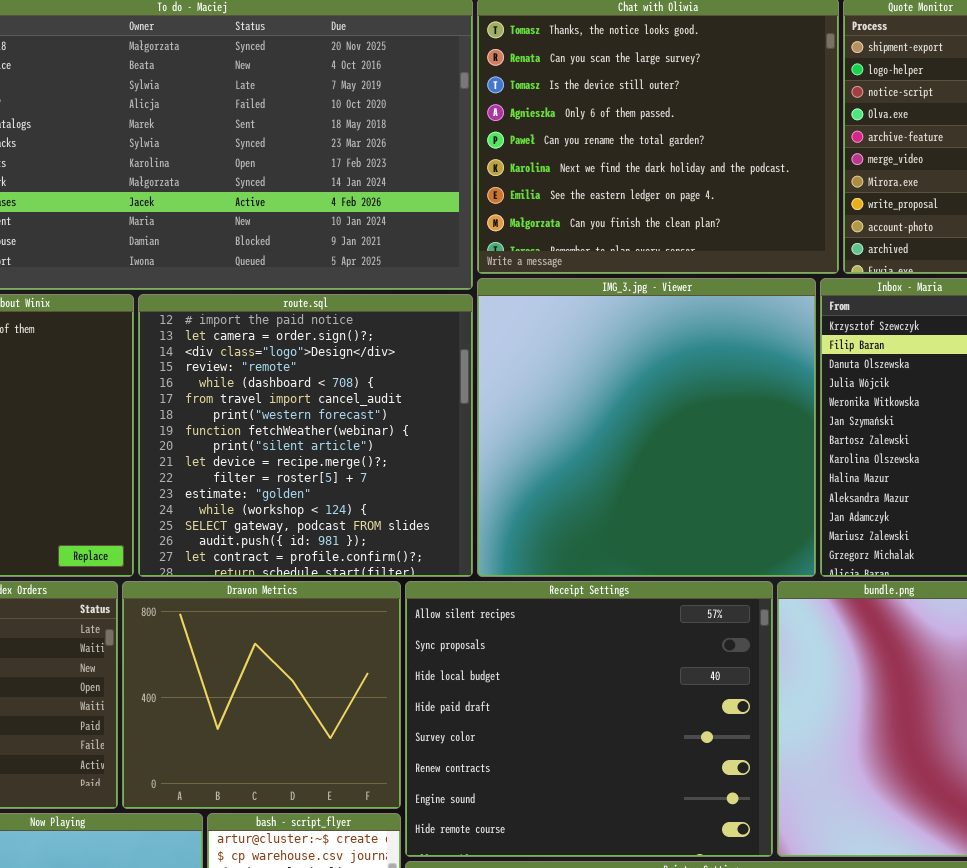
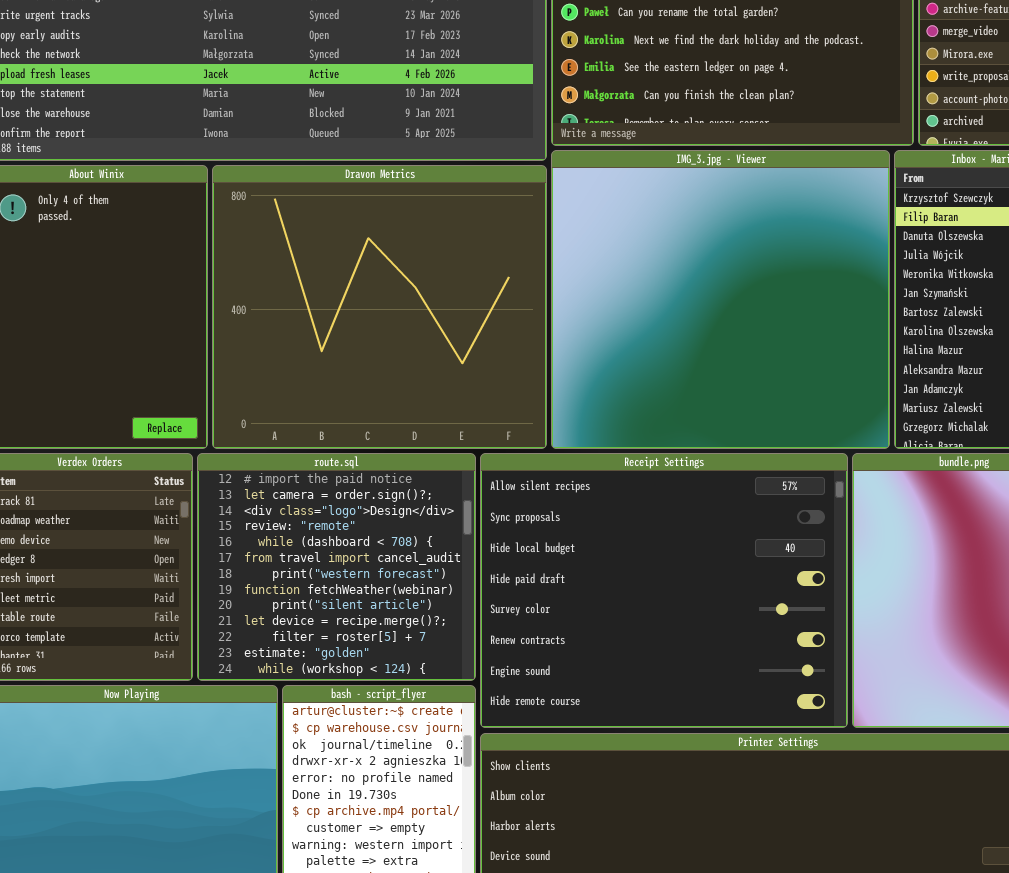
route.sql: [138,294,473,577] -> [197,453,476,681], moved, resized
Dravon Metrics: [122,581,401,809] -> [212,165,547,449], moved, resized

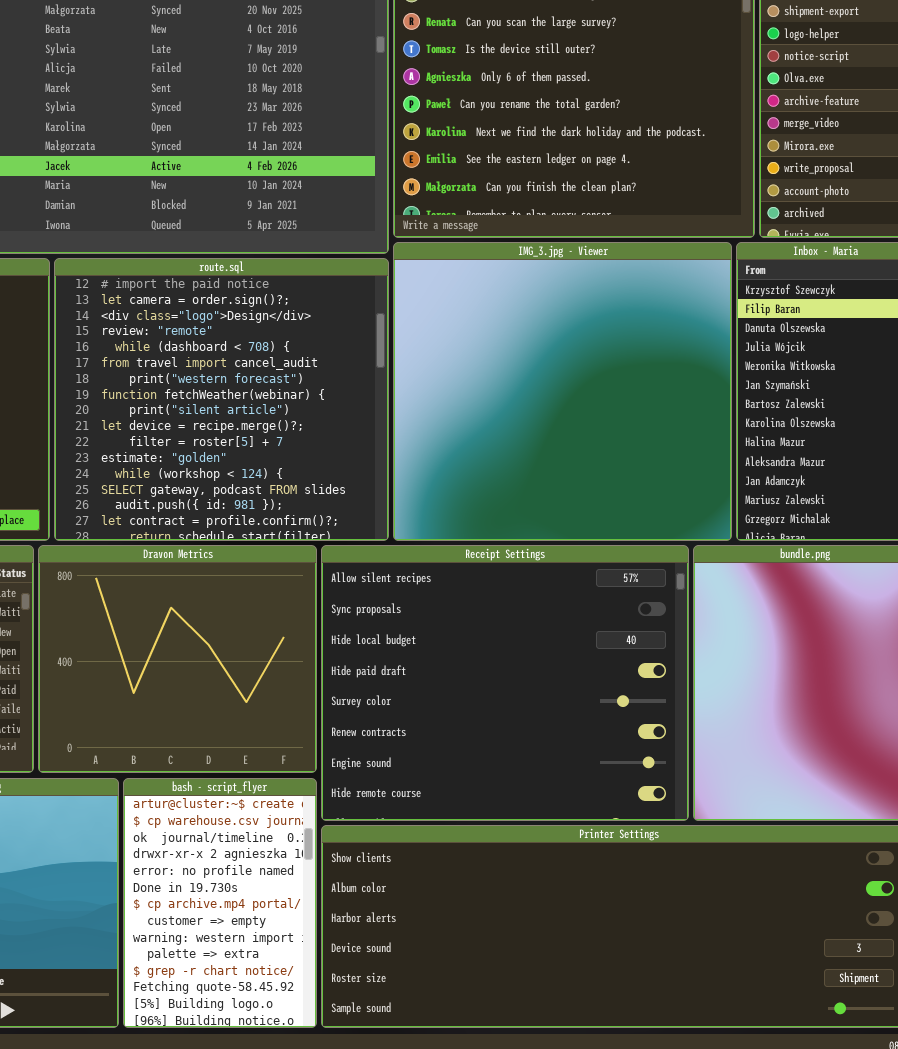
Dravon Metrics: [212,165,547,449] -> [38,545,317,773], moved, resized
route.sql: [197,453,476,681] -> [54,258,389,541], moved, resized

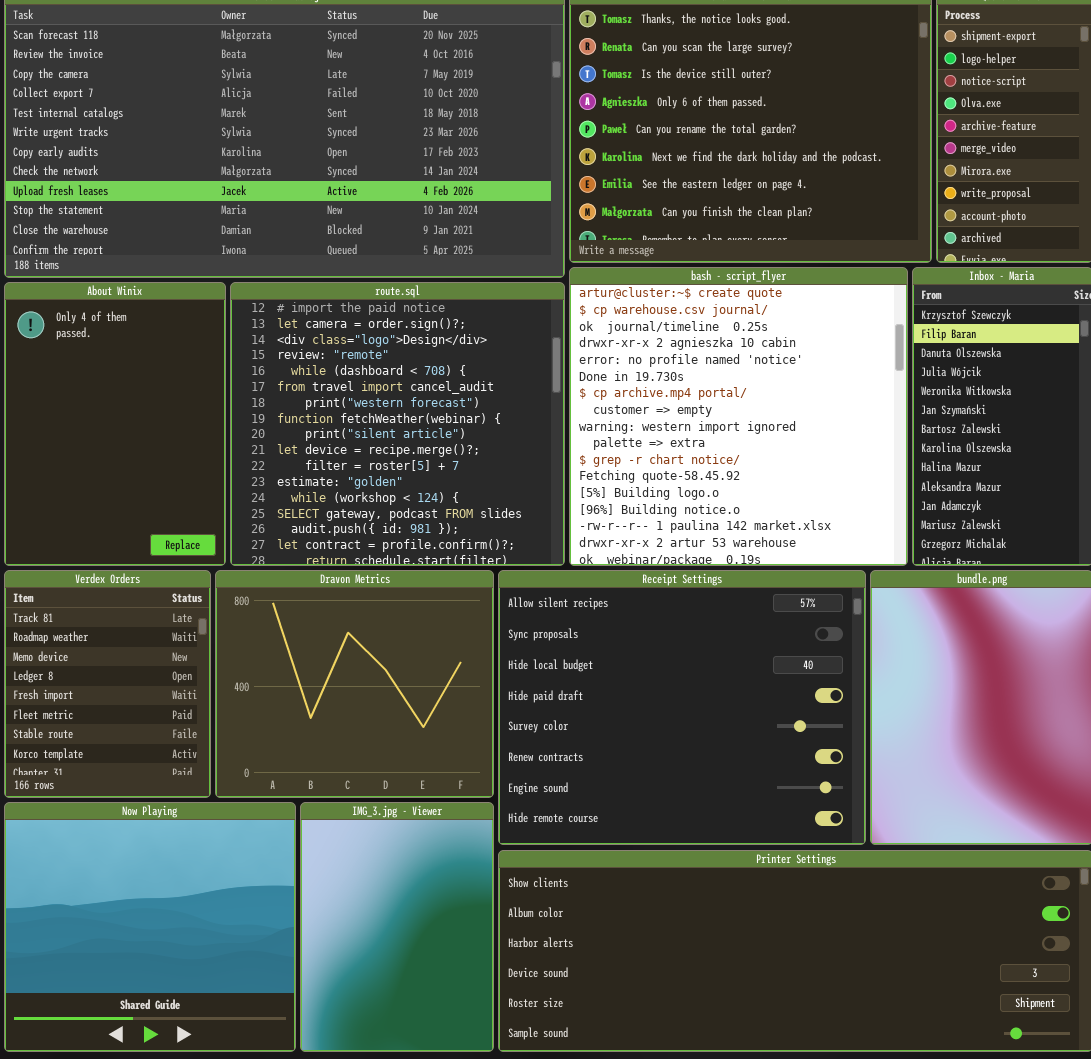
IMG_3.jpg - Viewer: [393,242,732,541] -> [300,802,494,1052], moved, resized
bash - script_flyer: [123,778,317,1028] -> [569,267,908,566], moved, resized

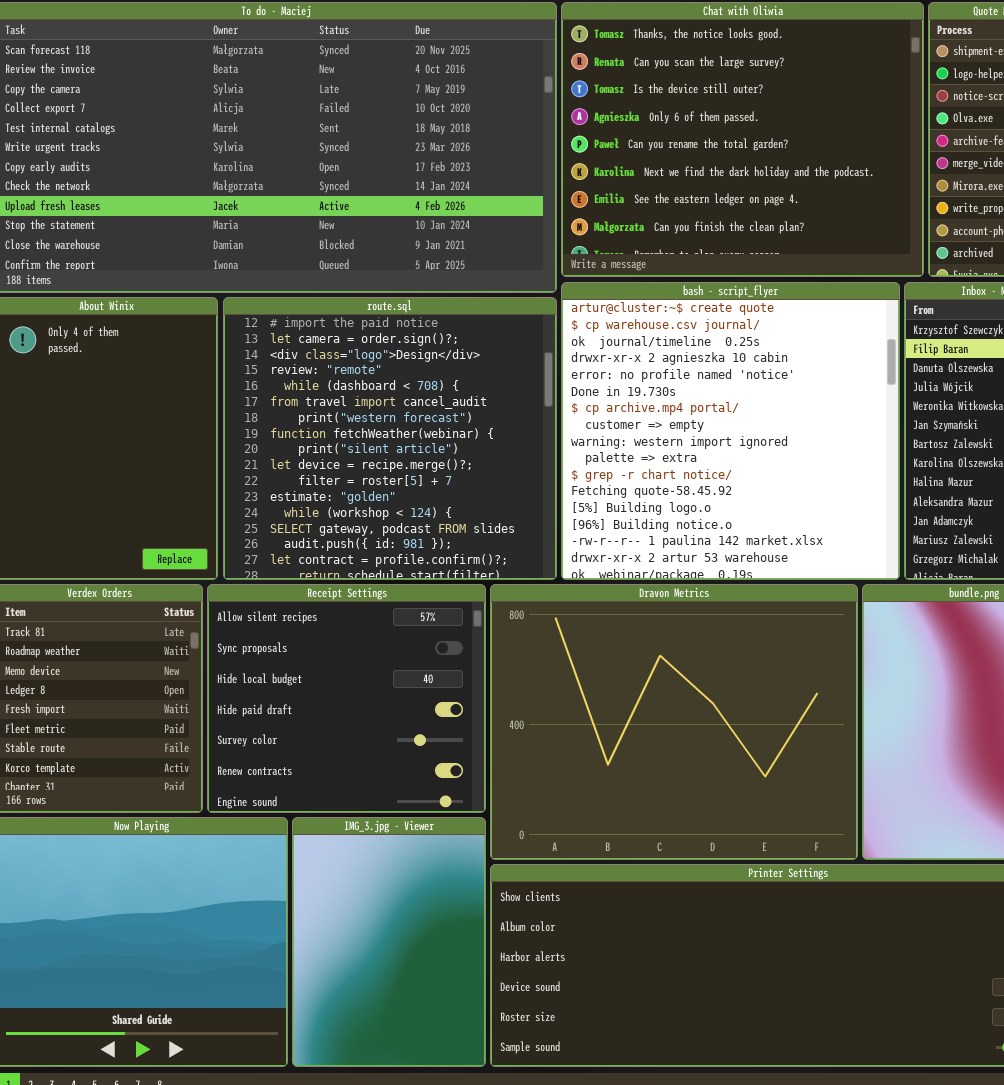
Dravon Metrics: [215,570,494,798] -> [490,584,858,860], moved, resized
Receipt Settings: [498,570,866,845] -> [207,584,486,813], moved, resized

